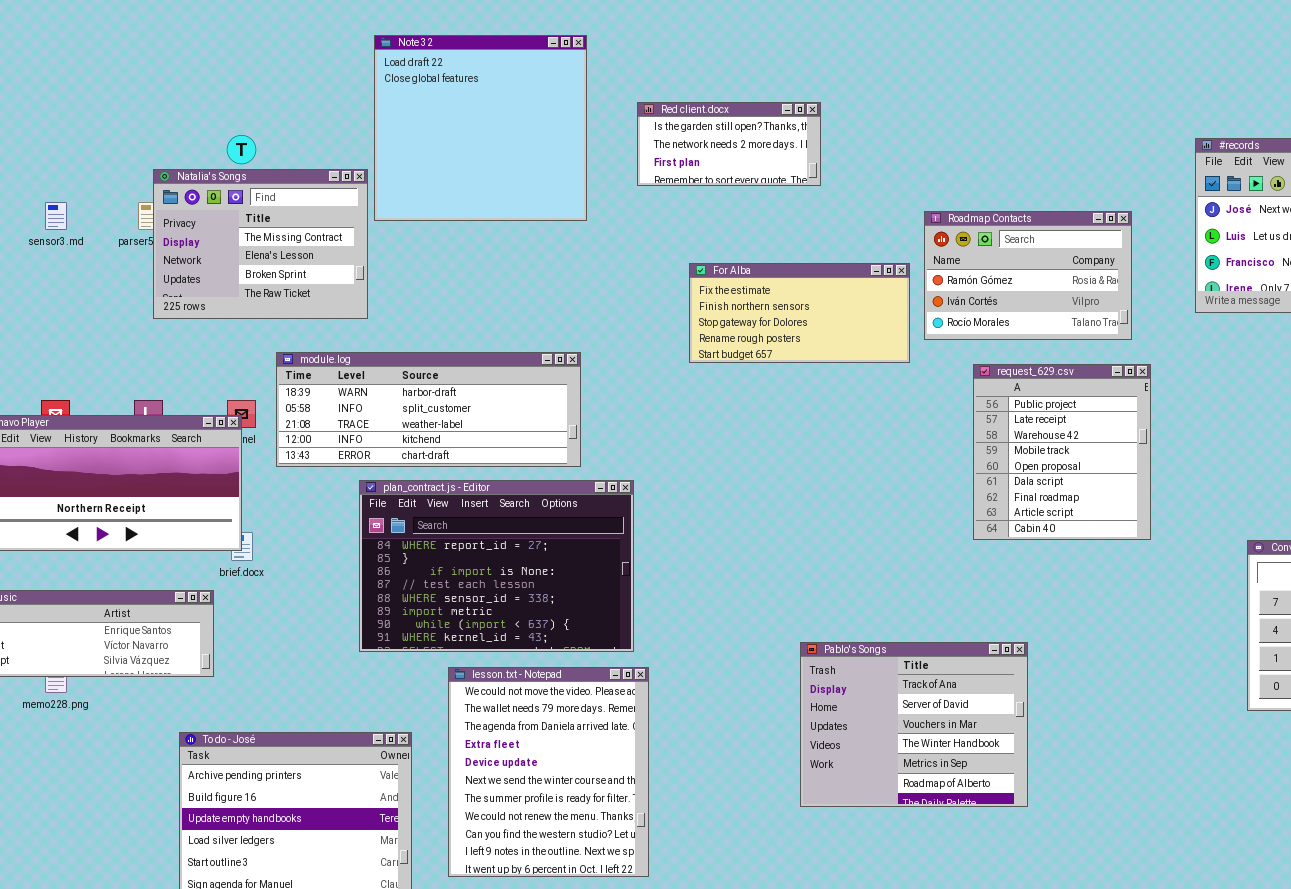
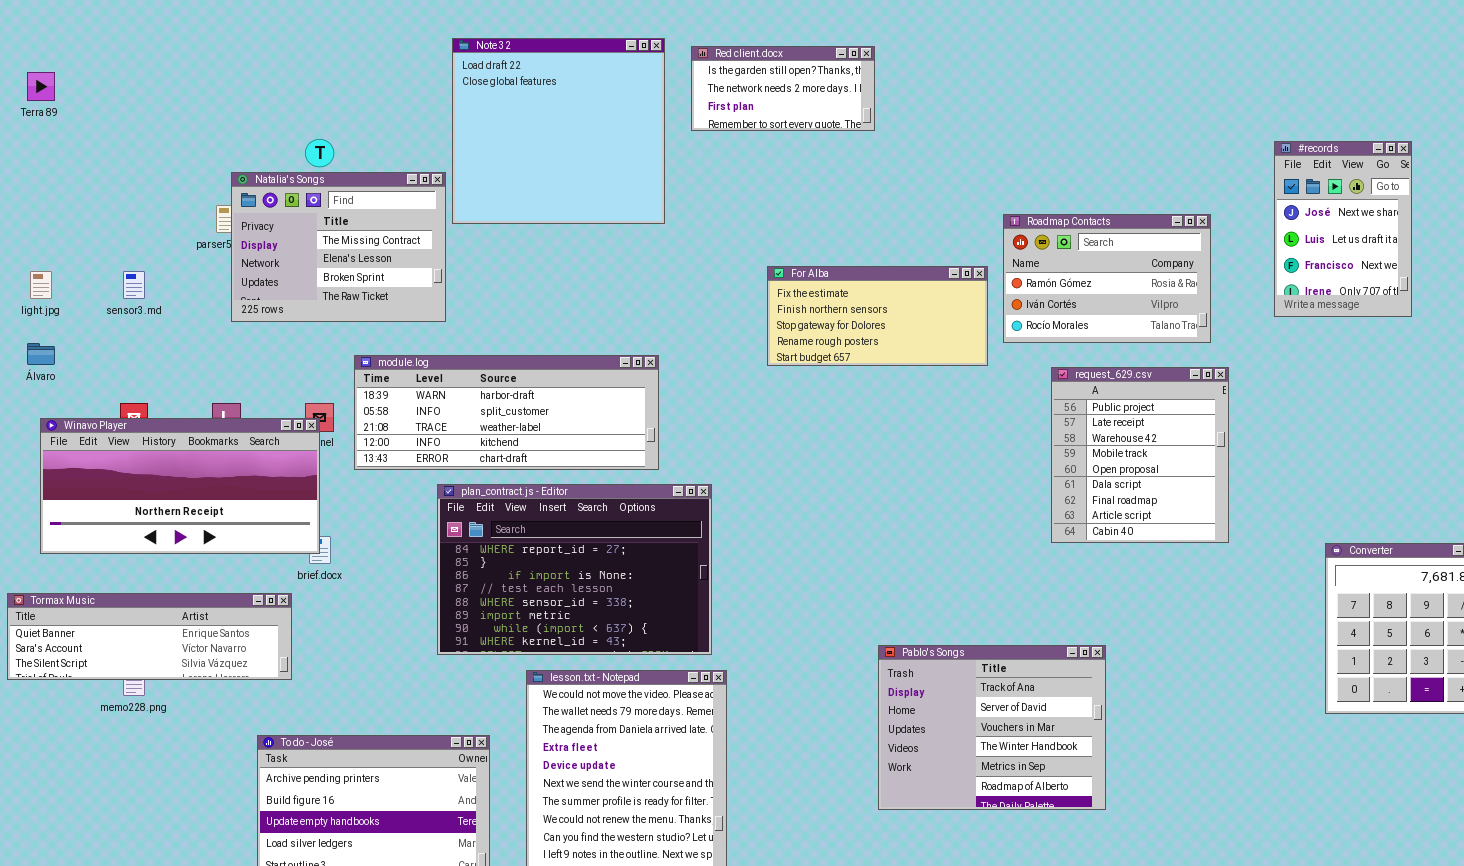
Red client.docx: [637,102,821,186] -> [691,46,875,131], moved
sensor3.md: [45,202,67,230] -> [123,271,145,299], moved

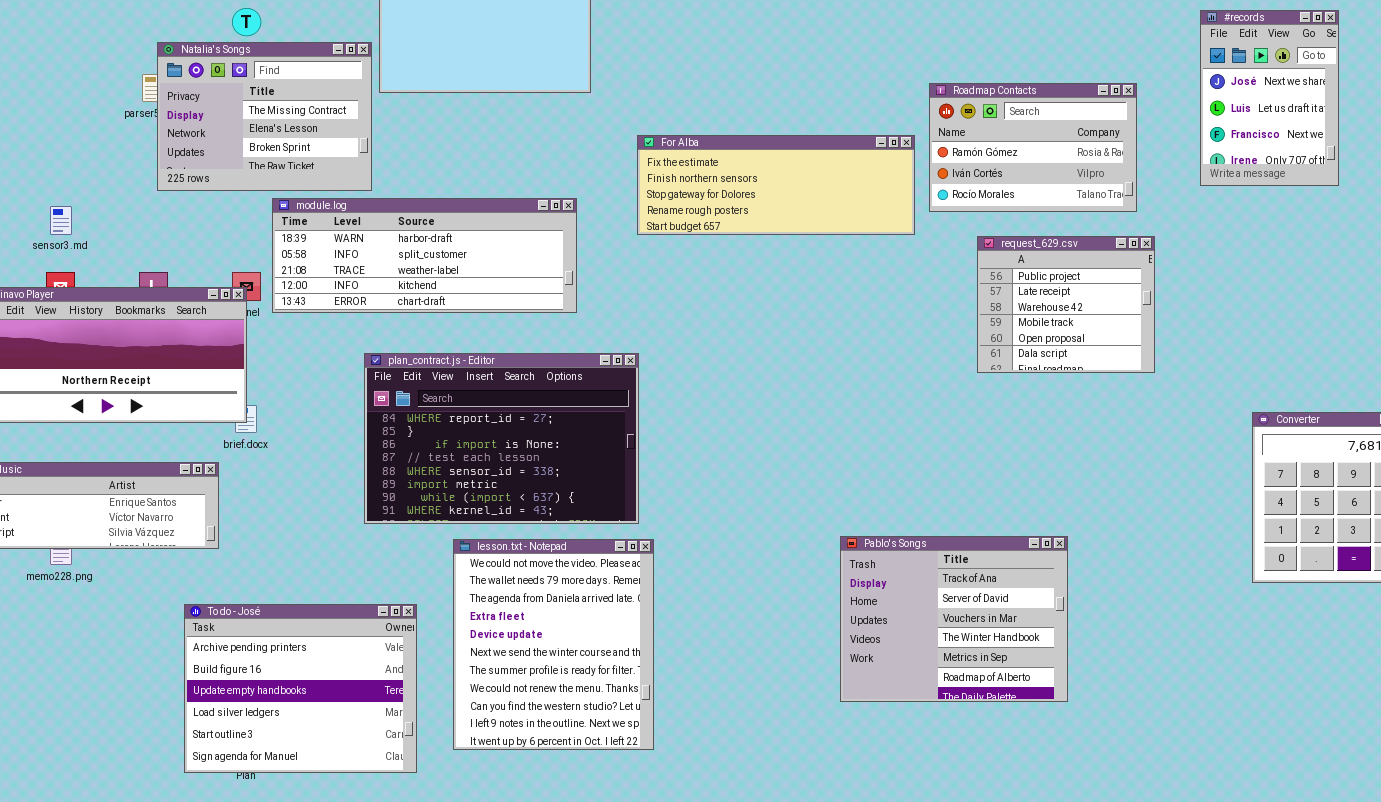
For Alba: [767,266,988,366] -> [637,135,915,235], resized
sensor3.md: [123,271,145,299] -> [50,206,72,235], moved
module.log: [354,355,659,470] -> [272,198,577,313], moved
request_629.csv: [1051,367,1229,543] -> [977,236,1155,373], resized
Pablo's Songs: [878,645,1106,810] -> [840,536,1068,702], moved

